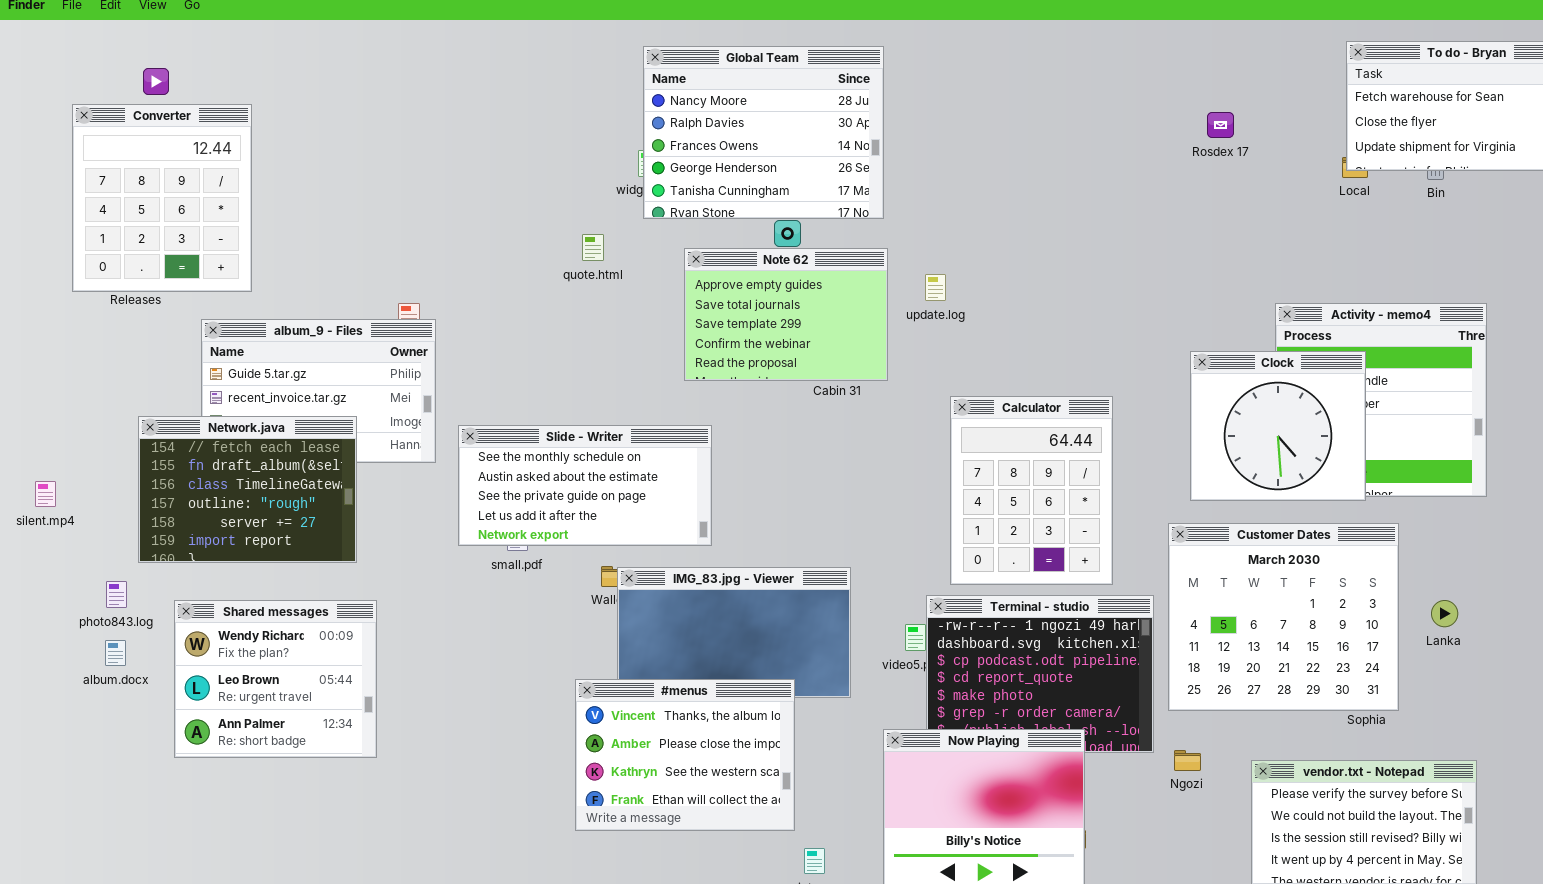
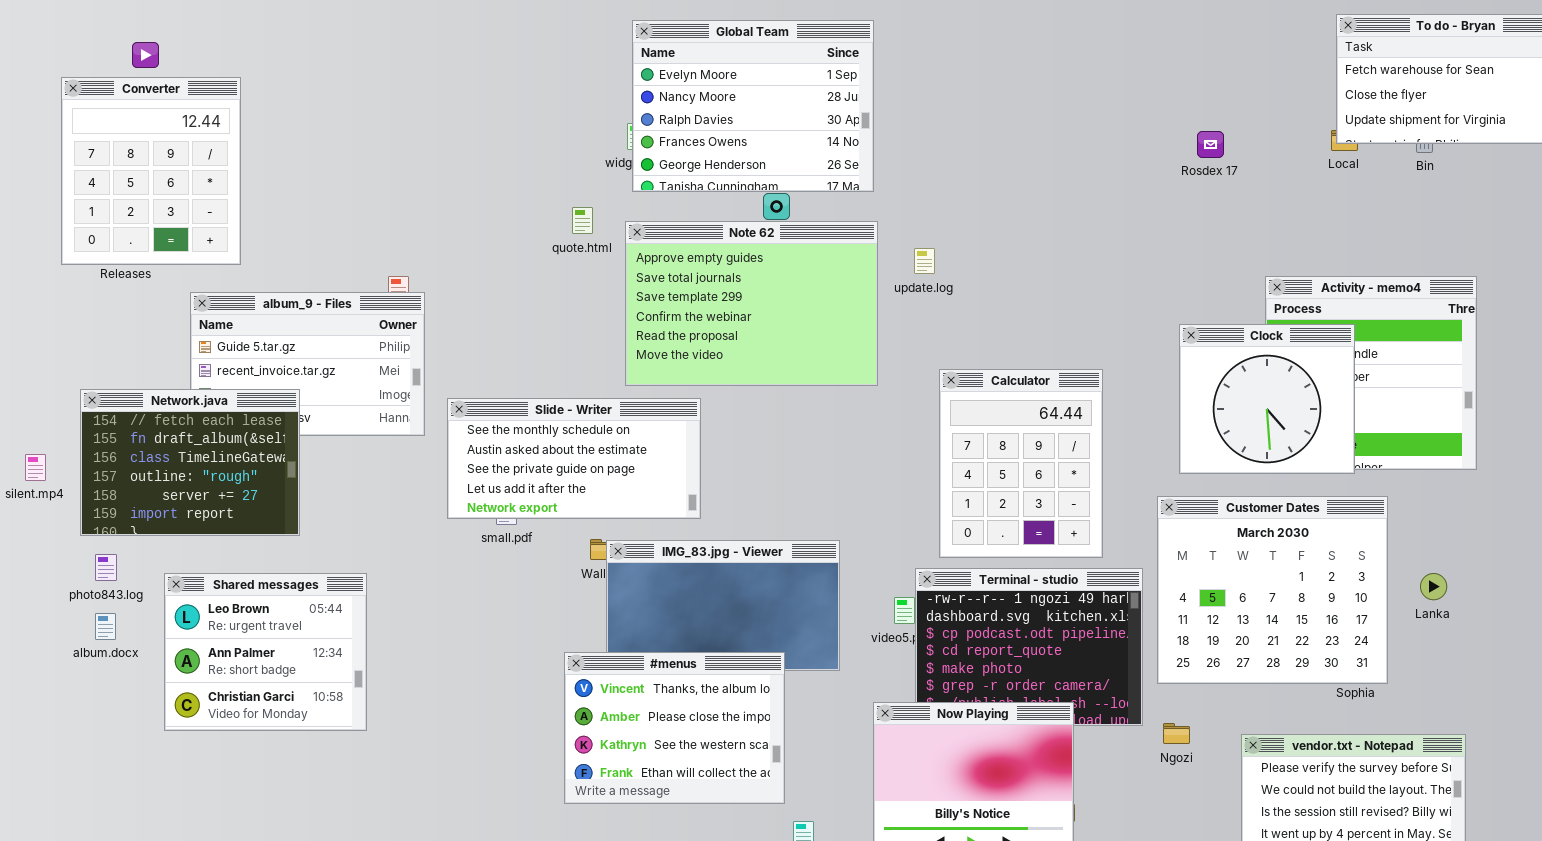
Global Team: [643,46,884,219] -> [632,20,874,192], scrolled up 1 row
Rosdex 17: [1207,112,1234,138] -> [1197,131,1224,158], moved
Note 62: [684,248,888,381] -> [625,221,878,386], resized
Network.java: [138,416,357,563] -> [80,389,300,536], moved
Shared messages: [174,600,377,758] -> [164,573,367,731], scrolled down 1 row

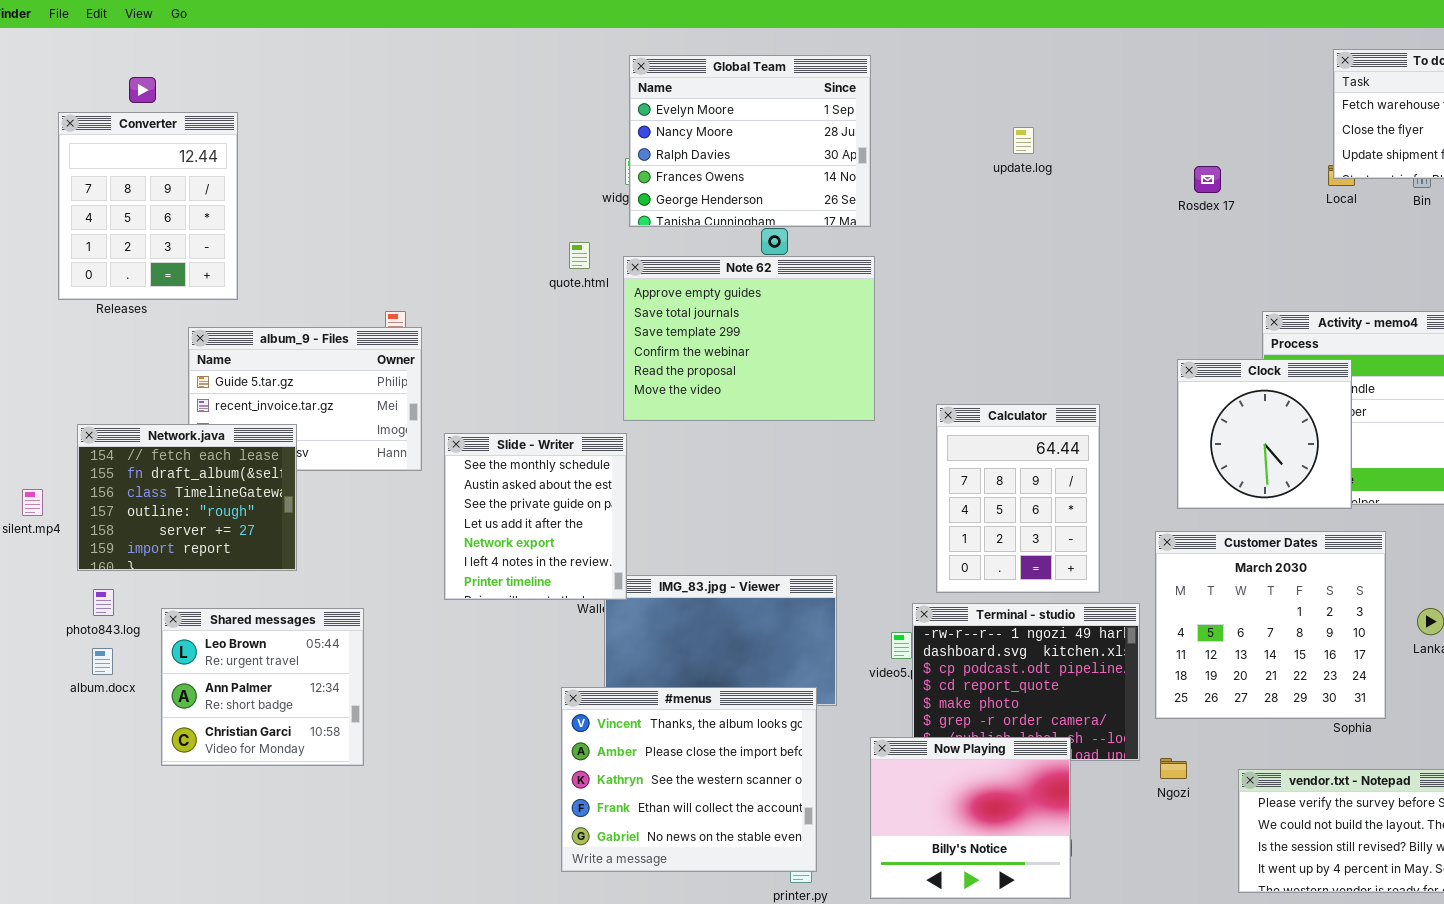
update.log: [914,248,935,274] -> [1013,127,1034,154], moved
Slide - Writer: [447,398,701,519] -> [444,433,627,600], resized
#menus: [564,652,785,804] -> [561,687,817,872], resized

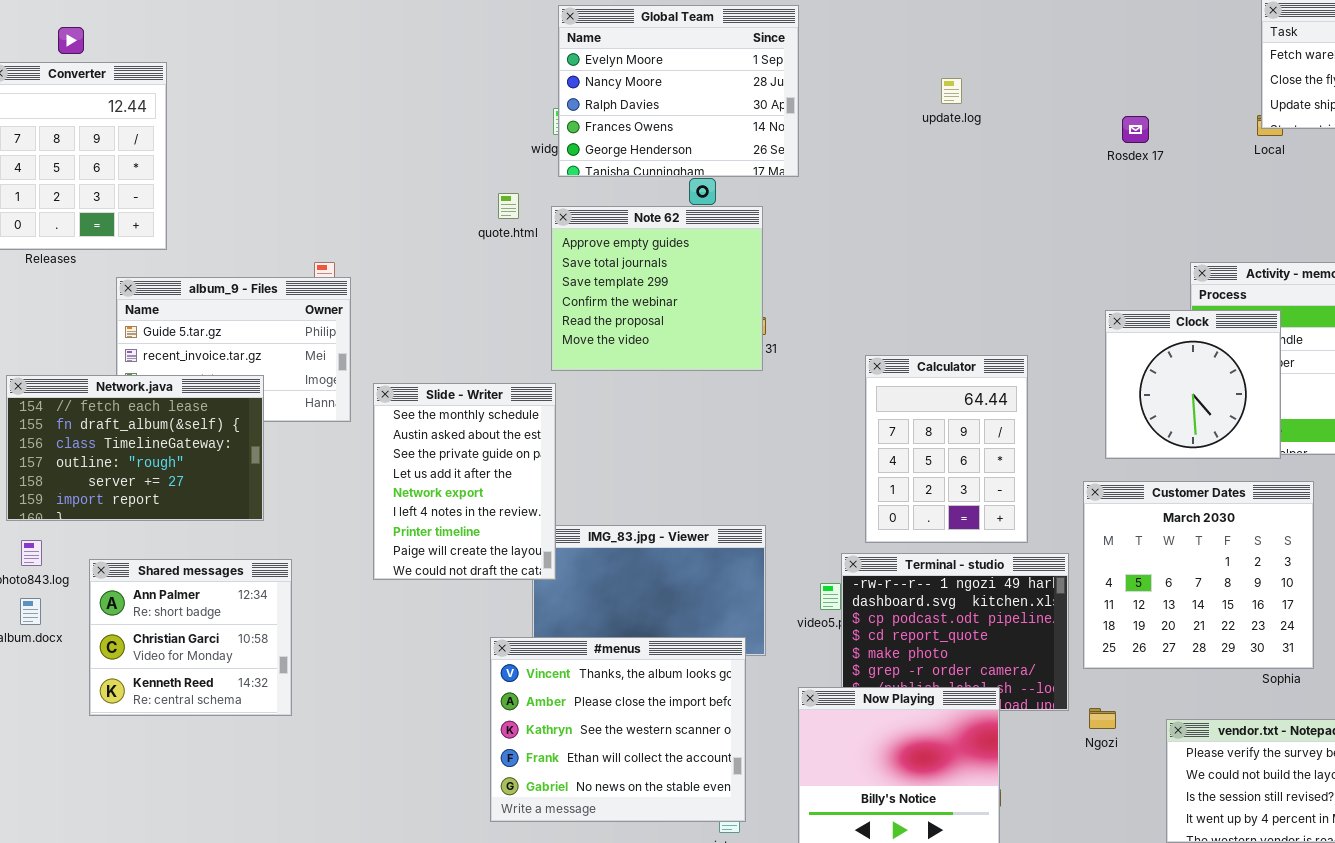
Note 62: [623,256,875,421] -> [551,206,763,371], resized
Network.java: [77,424,297,571] -> [6,375,264,521], resized
Slide - Writer: [444,433,627,600] -> [373,383,556,580], resized
Shared messages: [161,608,364,766] -> [89,559,292,716], scrolled down 1 row

